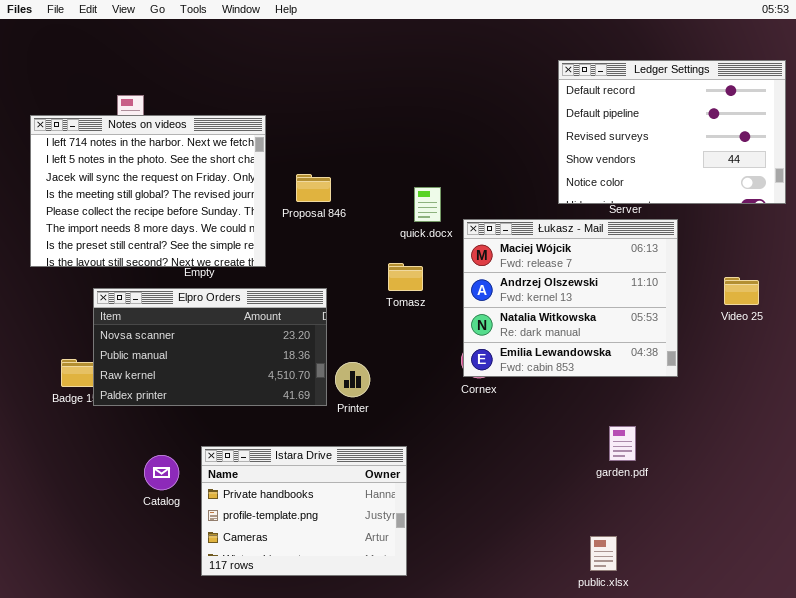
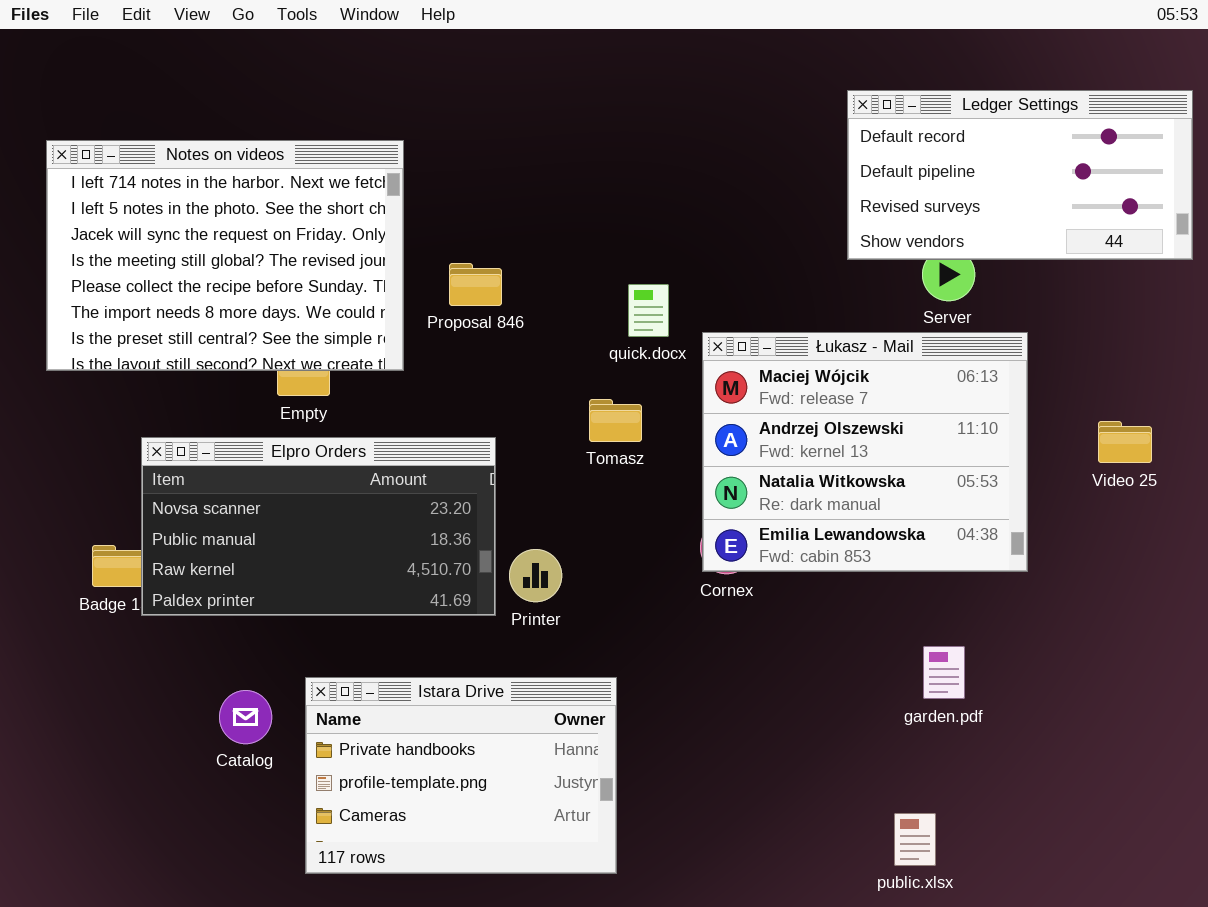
Ledger Settings: [558,60,786,204] -> [847,90,1193,260], resized
Notes on videos: [30,115,266,267] -> [46,140,404,371], moved

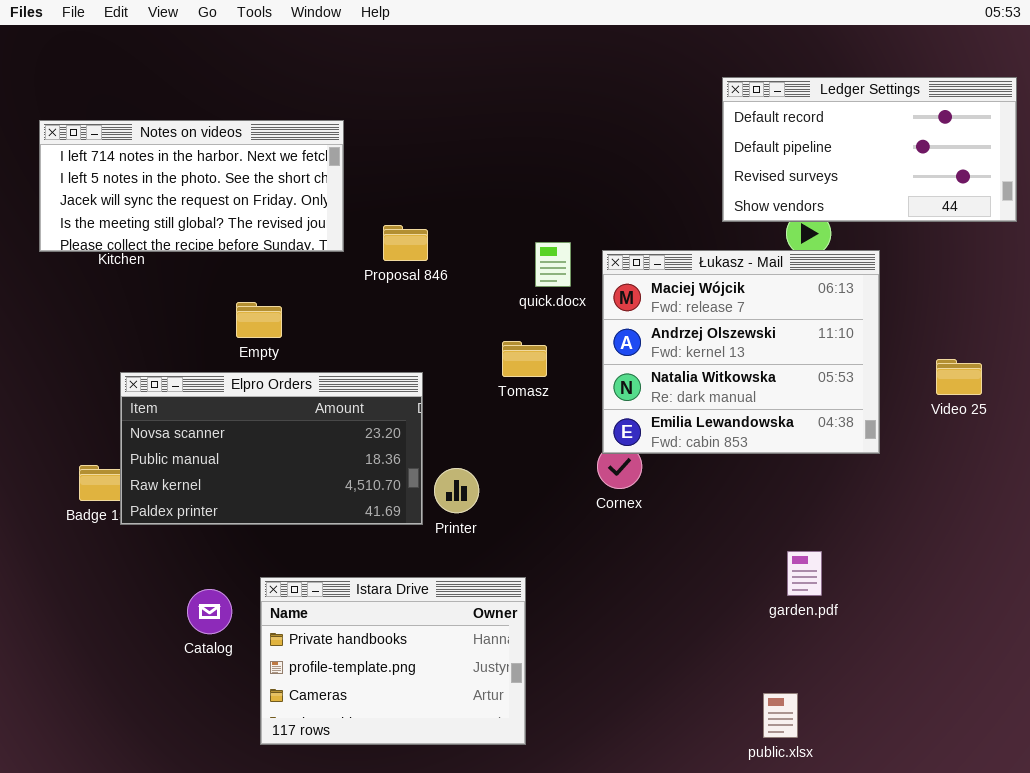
Notes on videos: [46,140,404,371] -> [39,120,344,252], resized
Łukasz - Mail: [702,332,1028,572] -> [602,250,880,454], moved

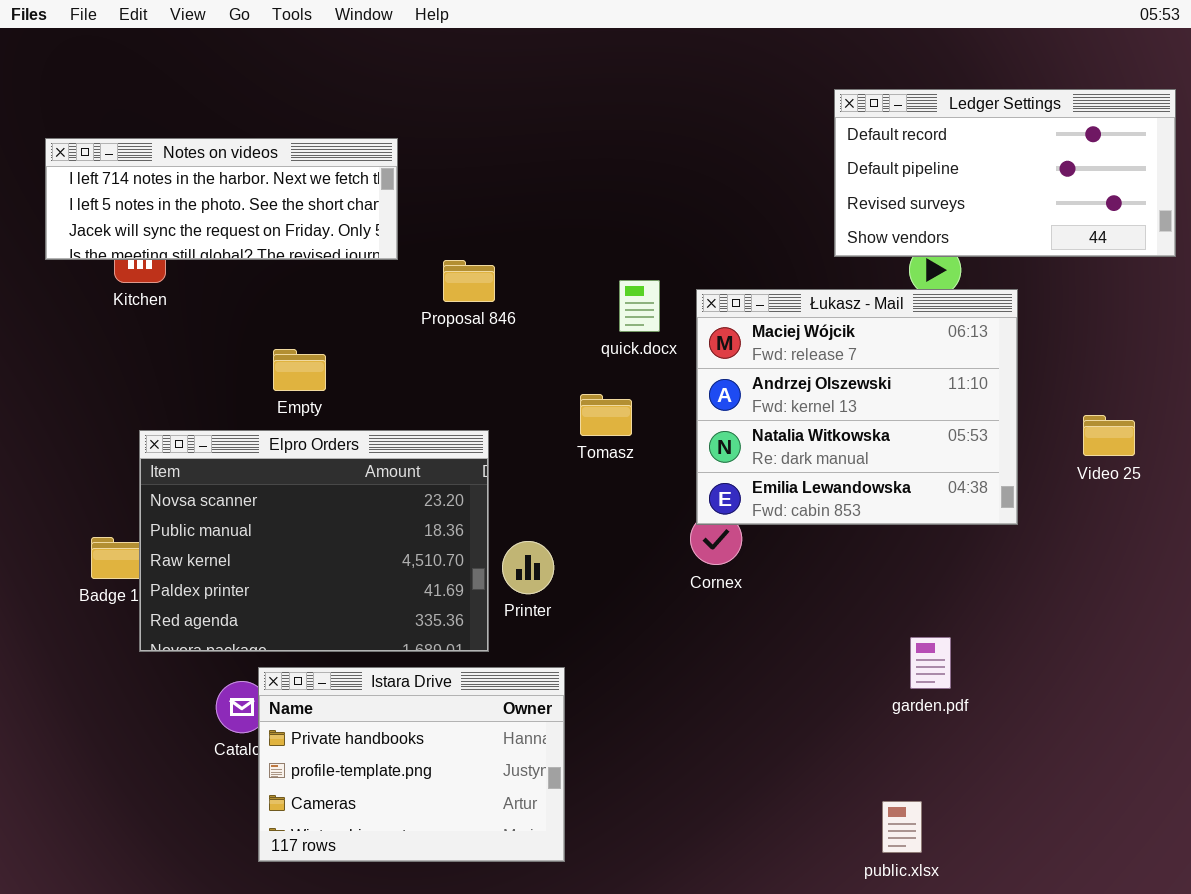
Notes on videos: [39,120,344,252] -> [45,138,398,260], resized
Elpro Orders: [120,372,423,525] -> [139,430,489,652], resized
Istara Drive: [260,577,526,745] -> [258,667,565,862], moved

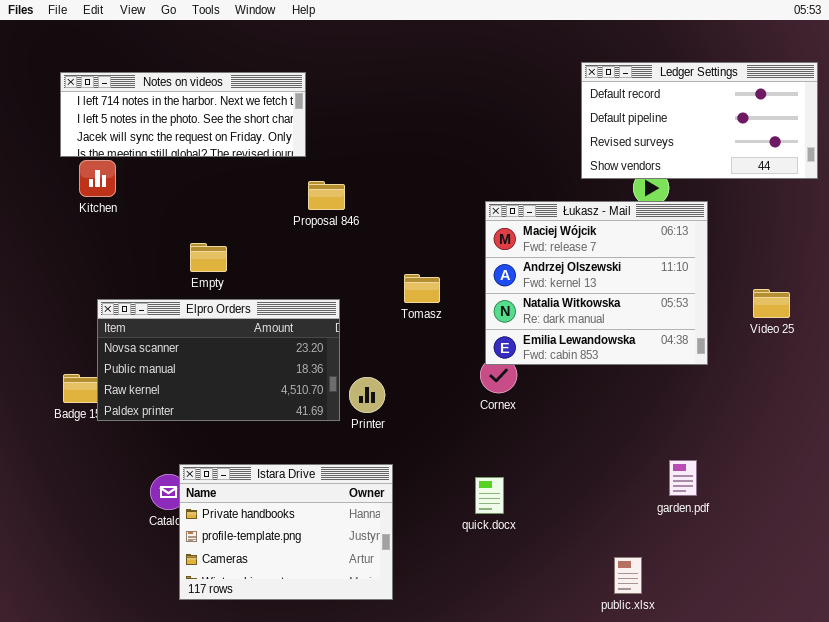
Notes on videos: [45,138,398,260] -> [60,72,306,157], moved
quick.docx: [619,280,660,332] -> [475,477,504,514], moved
Elpro Orders: [139,430,489,652] -> [97,299,340,421], resized
garden.pdf: [910,637,951,689] -> [669,460,697,496], moved

